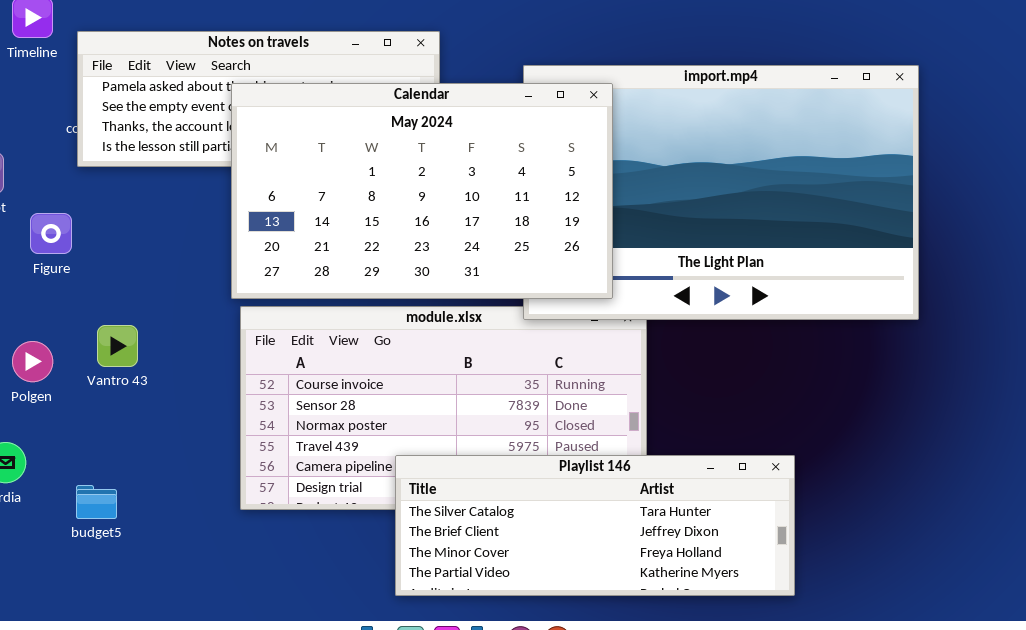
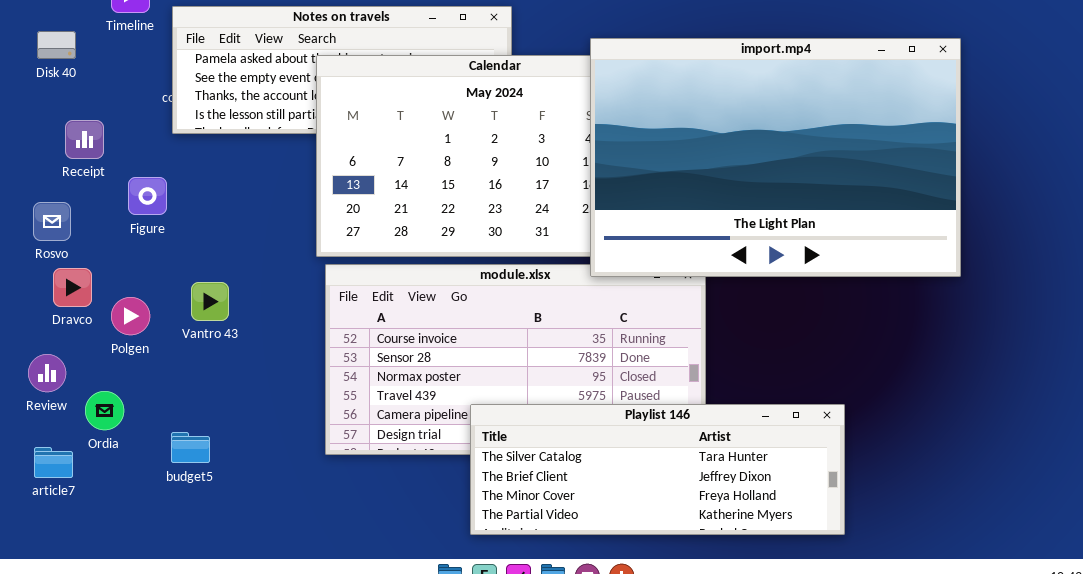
import.mp4: [523,65,919,320] -> [590,38,961,277], raised

